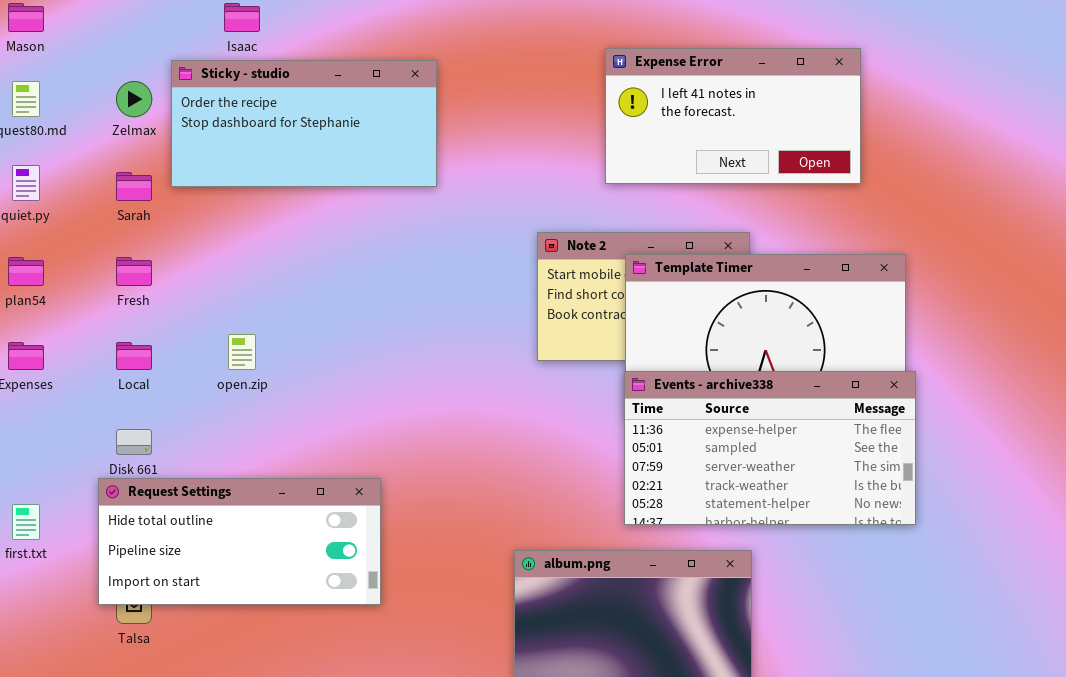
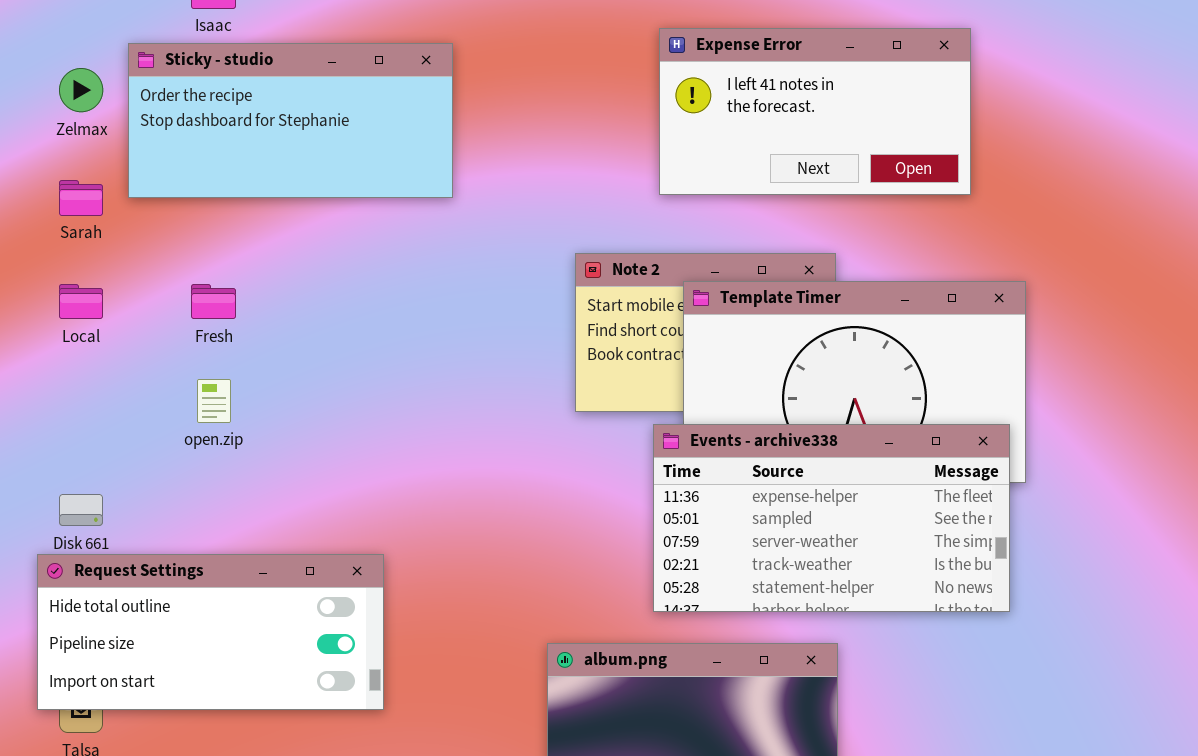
Fresh: [116,257,152,286] -> [191,284,236,319], moved
Local: [116,342,152,370] -> [59,284,103,319], moved
Events - archive338: [624,371,916,525] -> [653,424,1010,612], moved

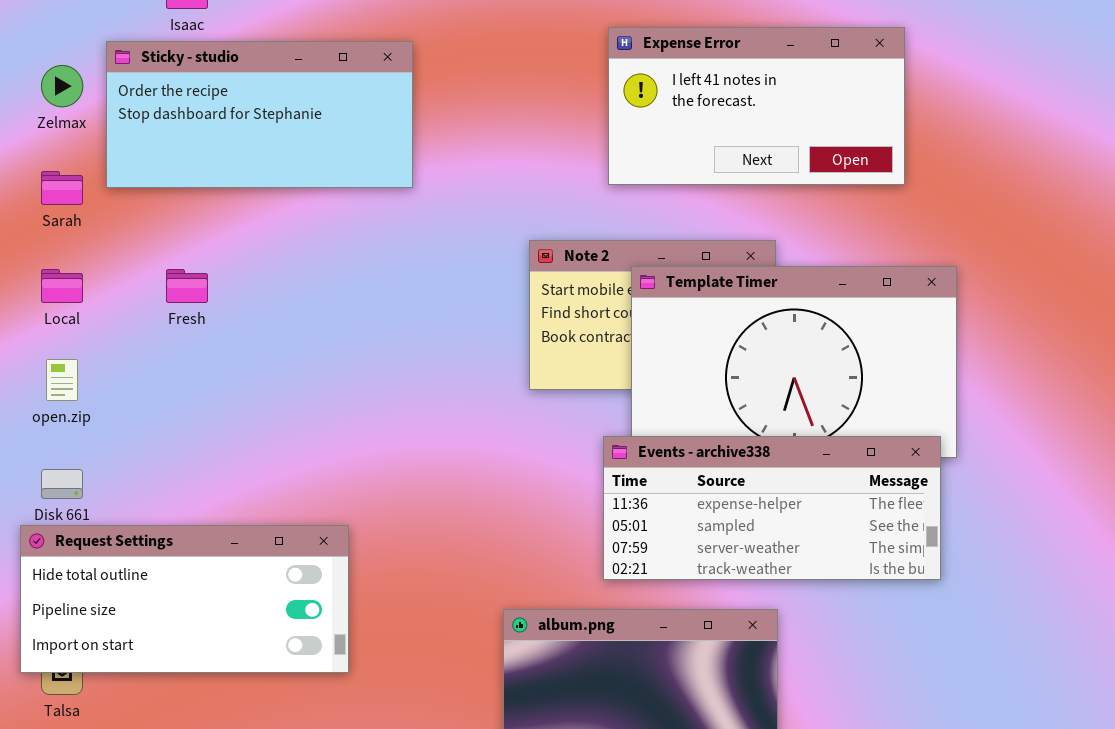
open.zip: [197,379,231,423] -> [46,359,78,401], moved
Events - archive338: [653,424,1010,612] -> [603,436,941,580], resized

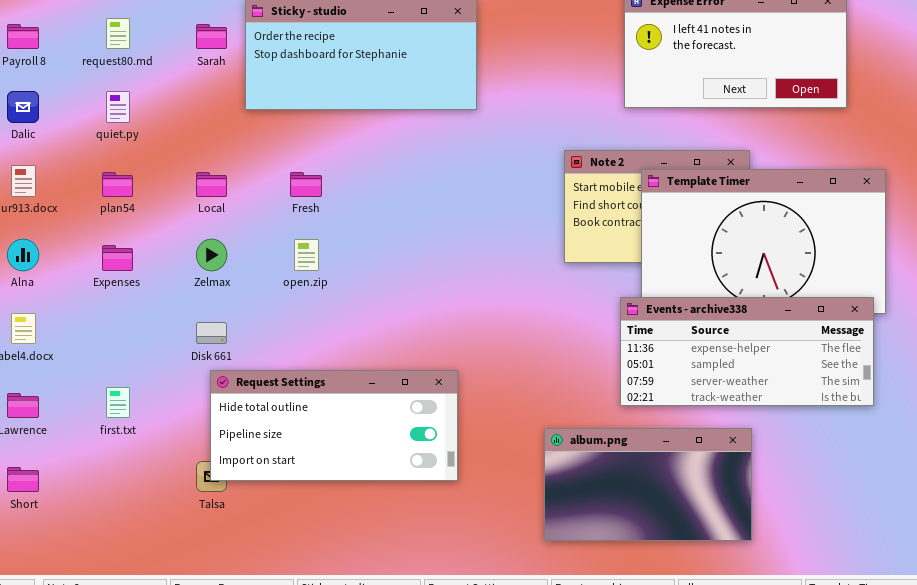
Zelmax: [41,65,83,107] -> [196,239,227,271], moved
Sarah: [41,171,83,205] -> [196,24,227,49], moved
open.zip: [46,359,78,401] -> [294,239,319,271], moved
Request Settings: [20,525,349,673] -> [210,370,458,481], moved

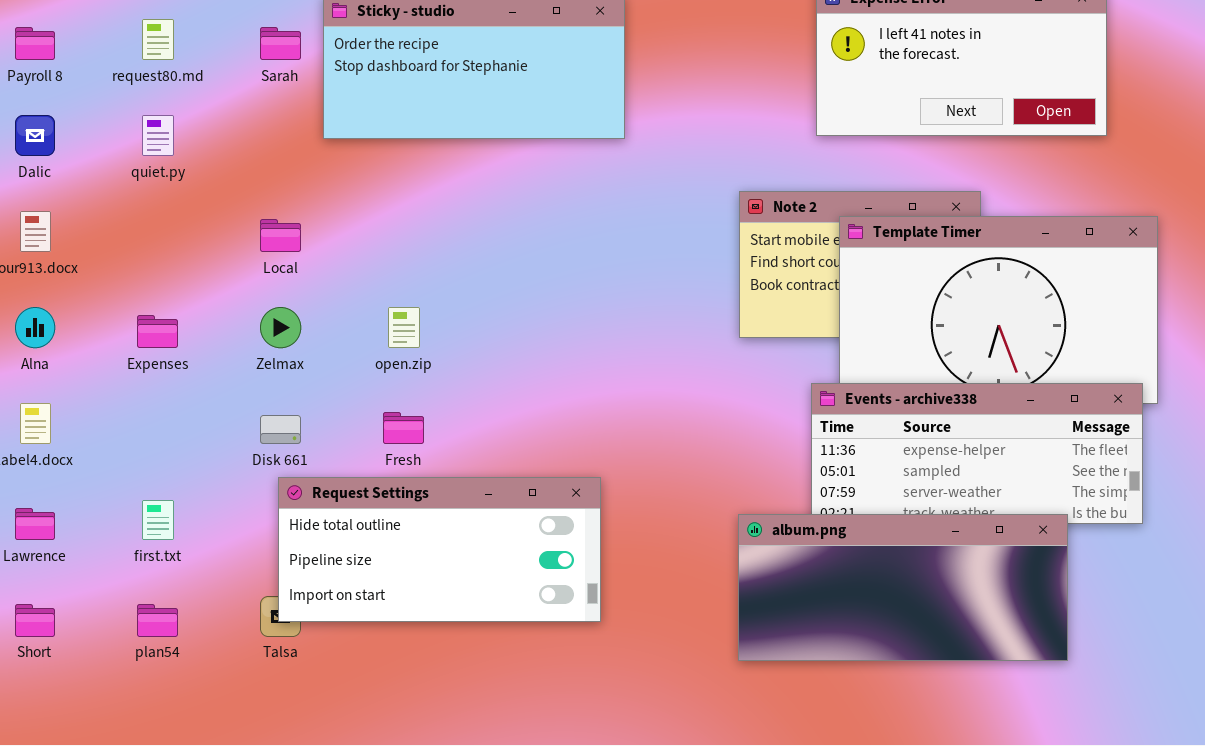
plan54: [102,172,133,197] -> [137,604,178,637], moved
Fresh: [290,172,322,197] -> [383,412,424,444], moved
album.png: [544,428,752,541] -> [738,514,1068,661], moved, resized

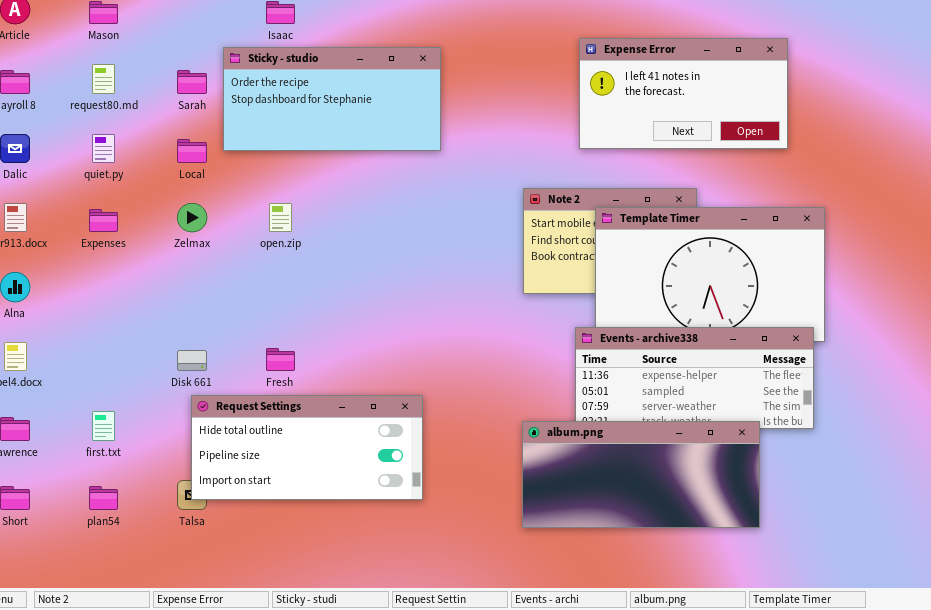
Local: [260,219,301,252] -> [177,139,207,163], moved
Zelmax: [260,307,301,348] -> [177,203,207,232], moved
open.zip: [388,307,420,348] -> [269,203,292,232], moved
Expenses: [137,315,178,348] -> [89,209,118,232], moved

